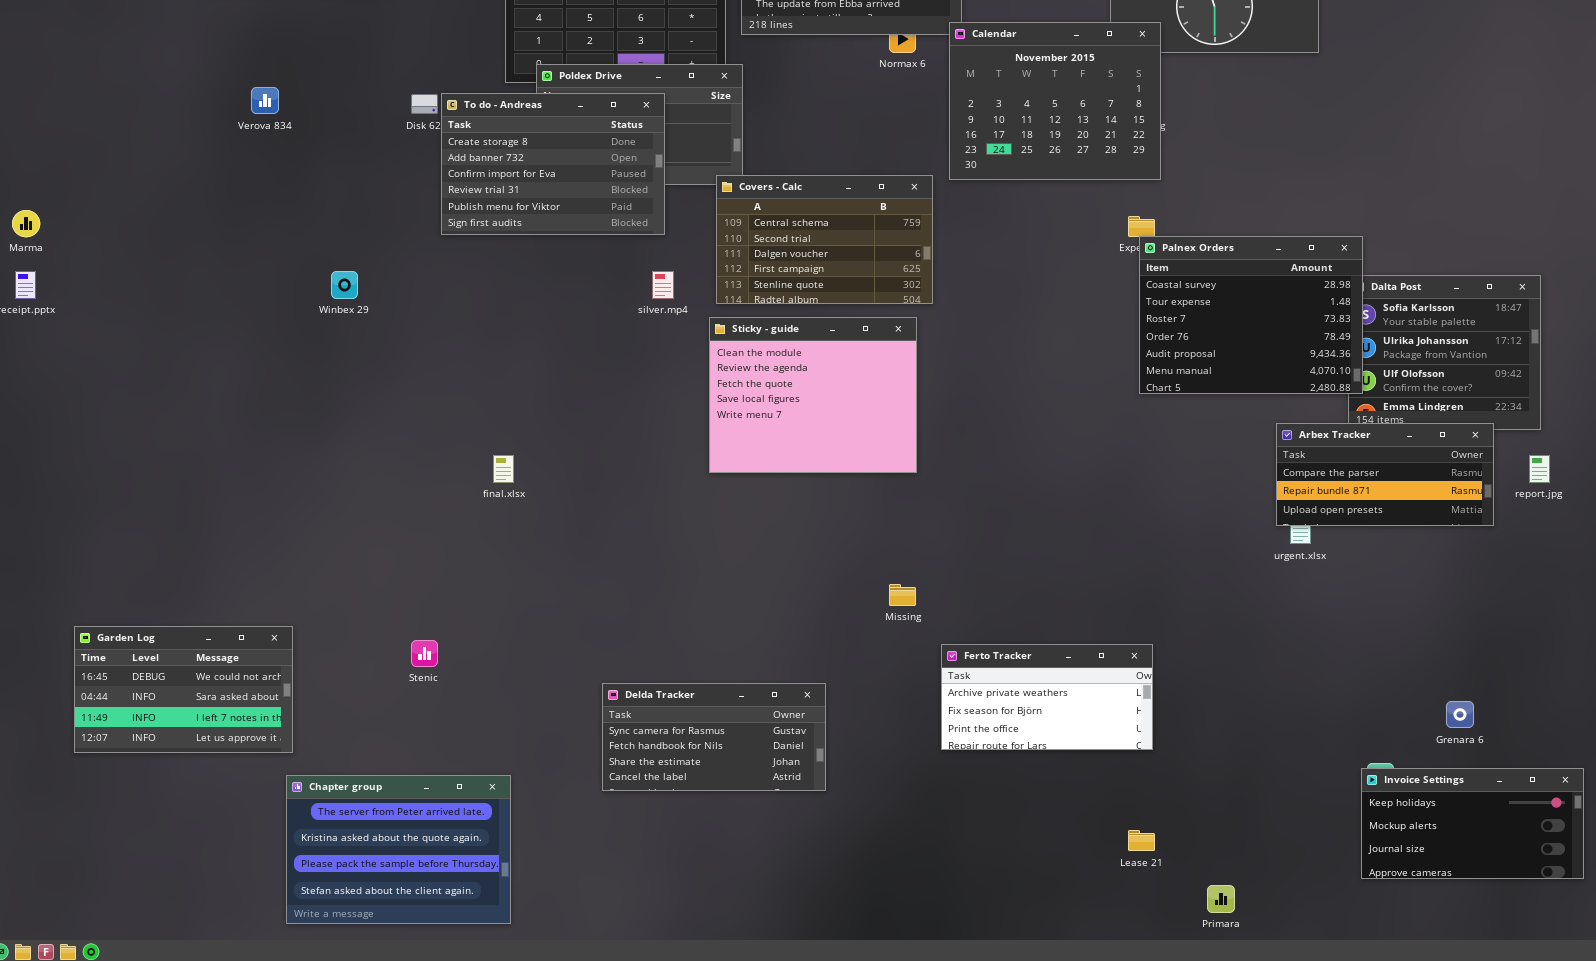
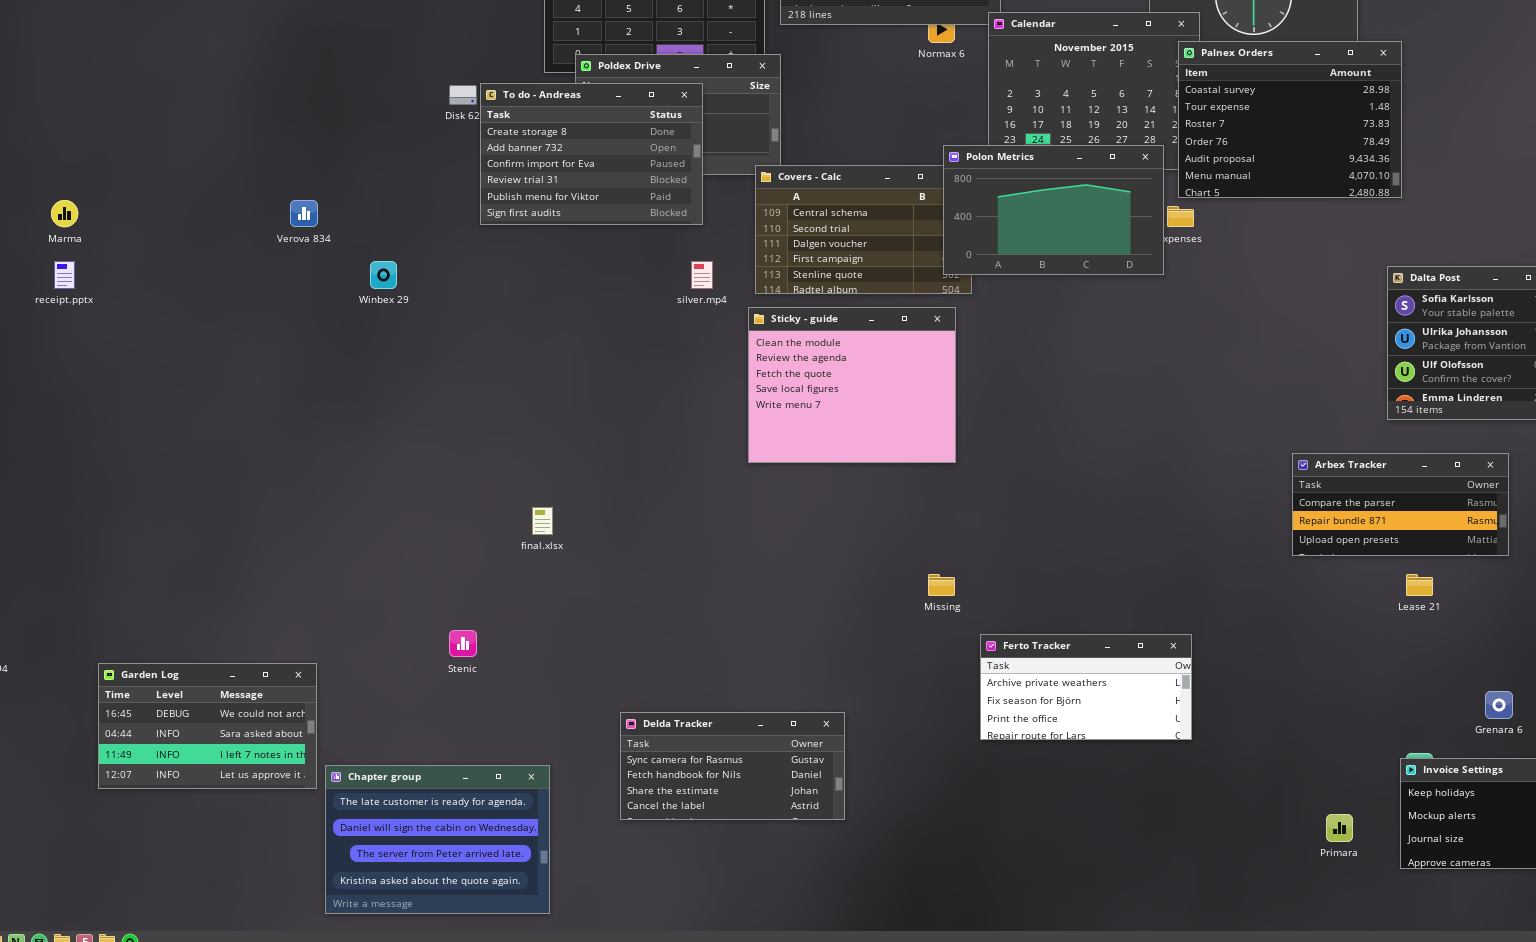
Verova 834: [251,87,279,114] -> [290,200,318,227], moved
Polon Metrics: none -> [943,145,1164,275], opened
Palnex Orders: [1139,236,1363,394] -> [1178,41,1402,198], moved
Arbex Tracker: [1276,423,1494,526] -> [1292,453,1509,556], moved
final.xlsx: [493,455,514,483] -> [532,507,553,535], moved
Garden Log: [74,626,293,753] -> [98,663,317,789], moved
Delda Tracker: [602,683,826,791] -> [620,712,845,820], moved
Chapter group: [286,775,511,924] -> [325,765,550,914], scrolled up 2 rows
Lease 21: [1128,830,1155,851] -> [1406,574,1433,596], moved
Primara: [1207,885,1235,913] -> [1326,814,1353,842], moved

